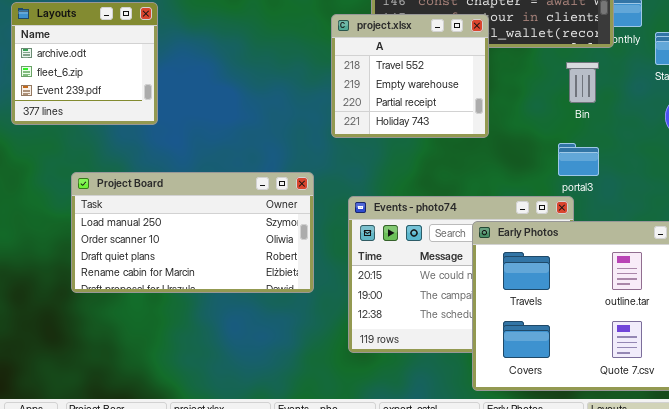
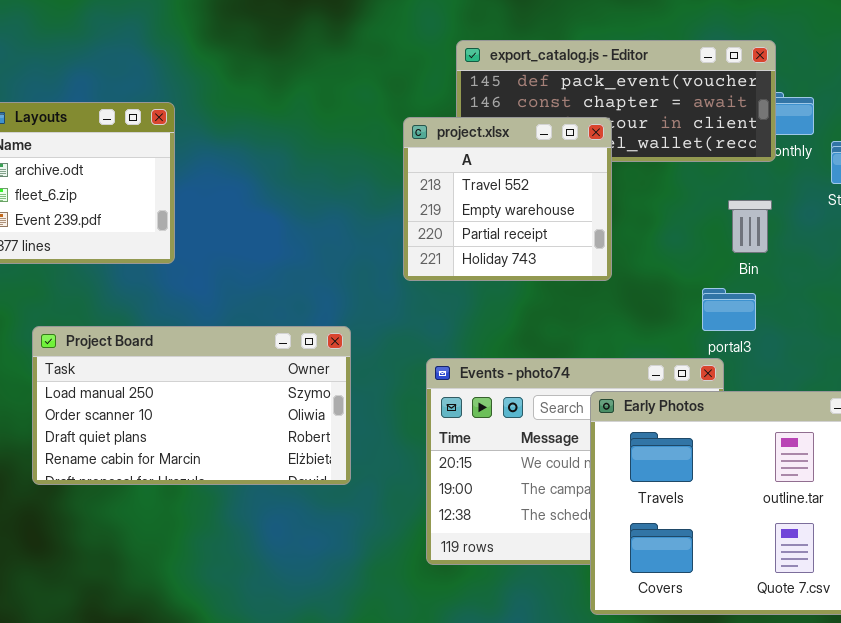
Bin: [566,62,599,103] -> [728,200,772,253], moved
Project Board: [71,172,314,293] -> [32,326,351,485], moved

